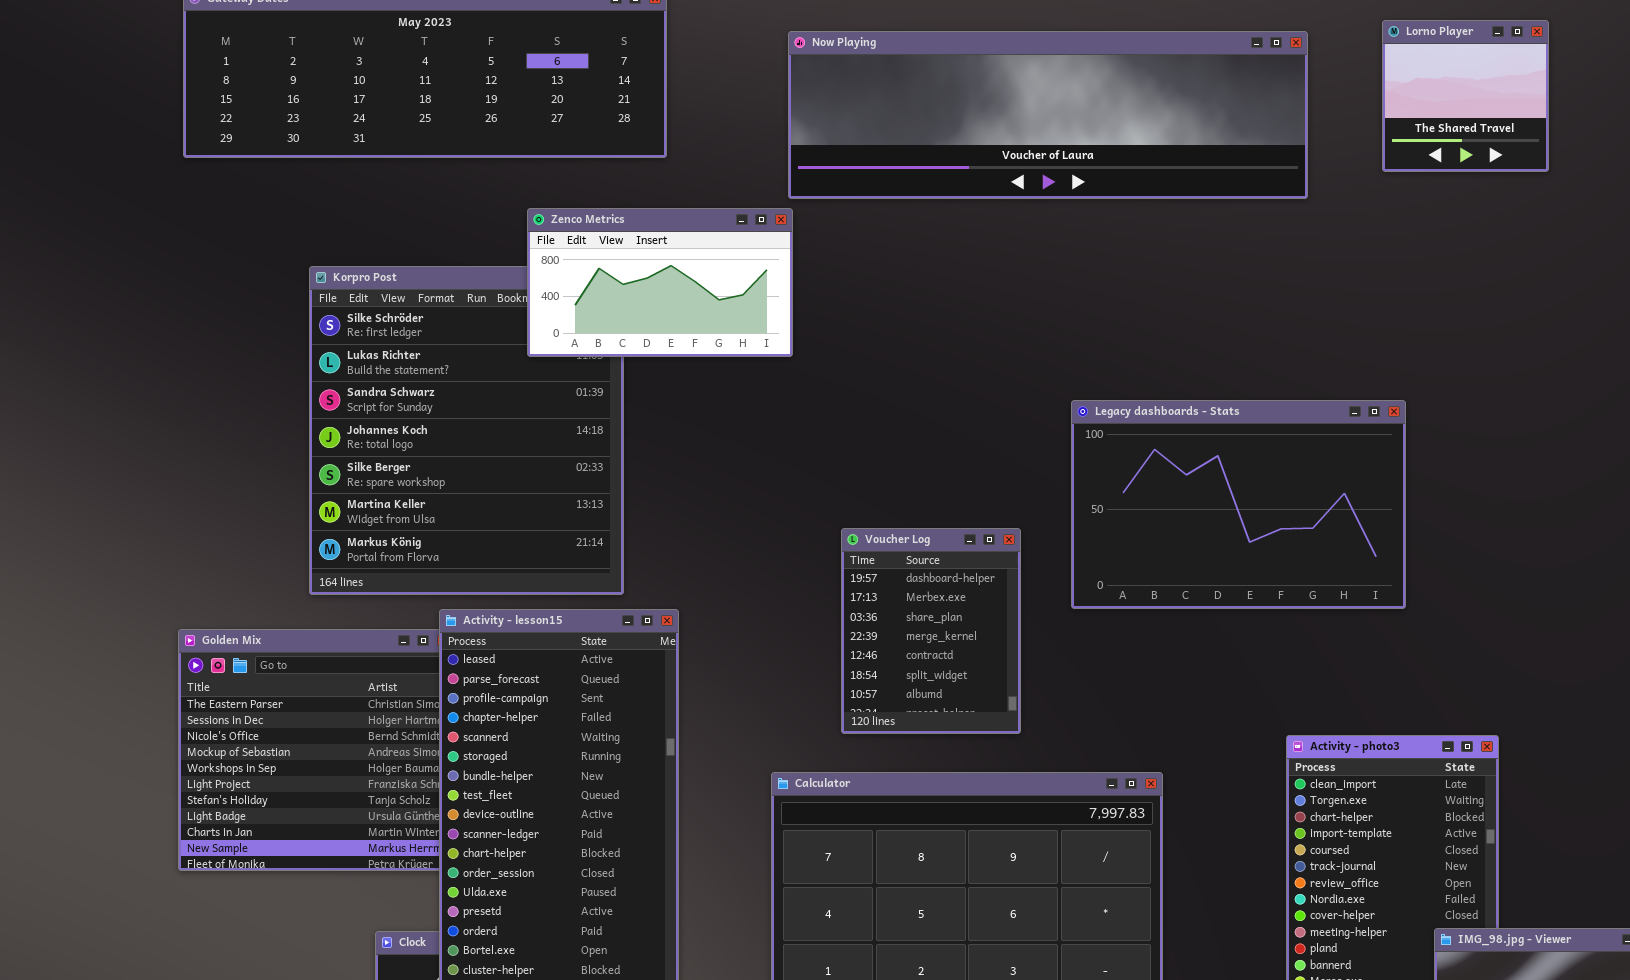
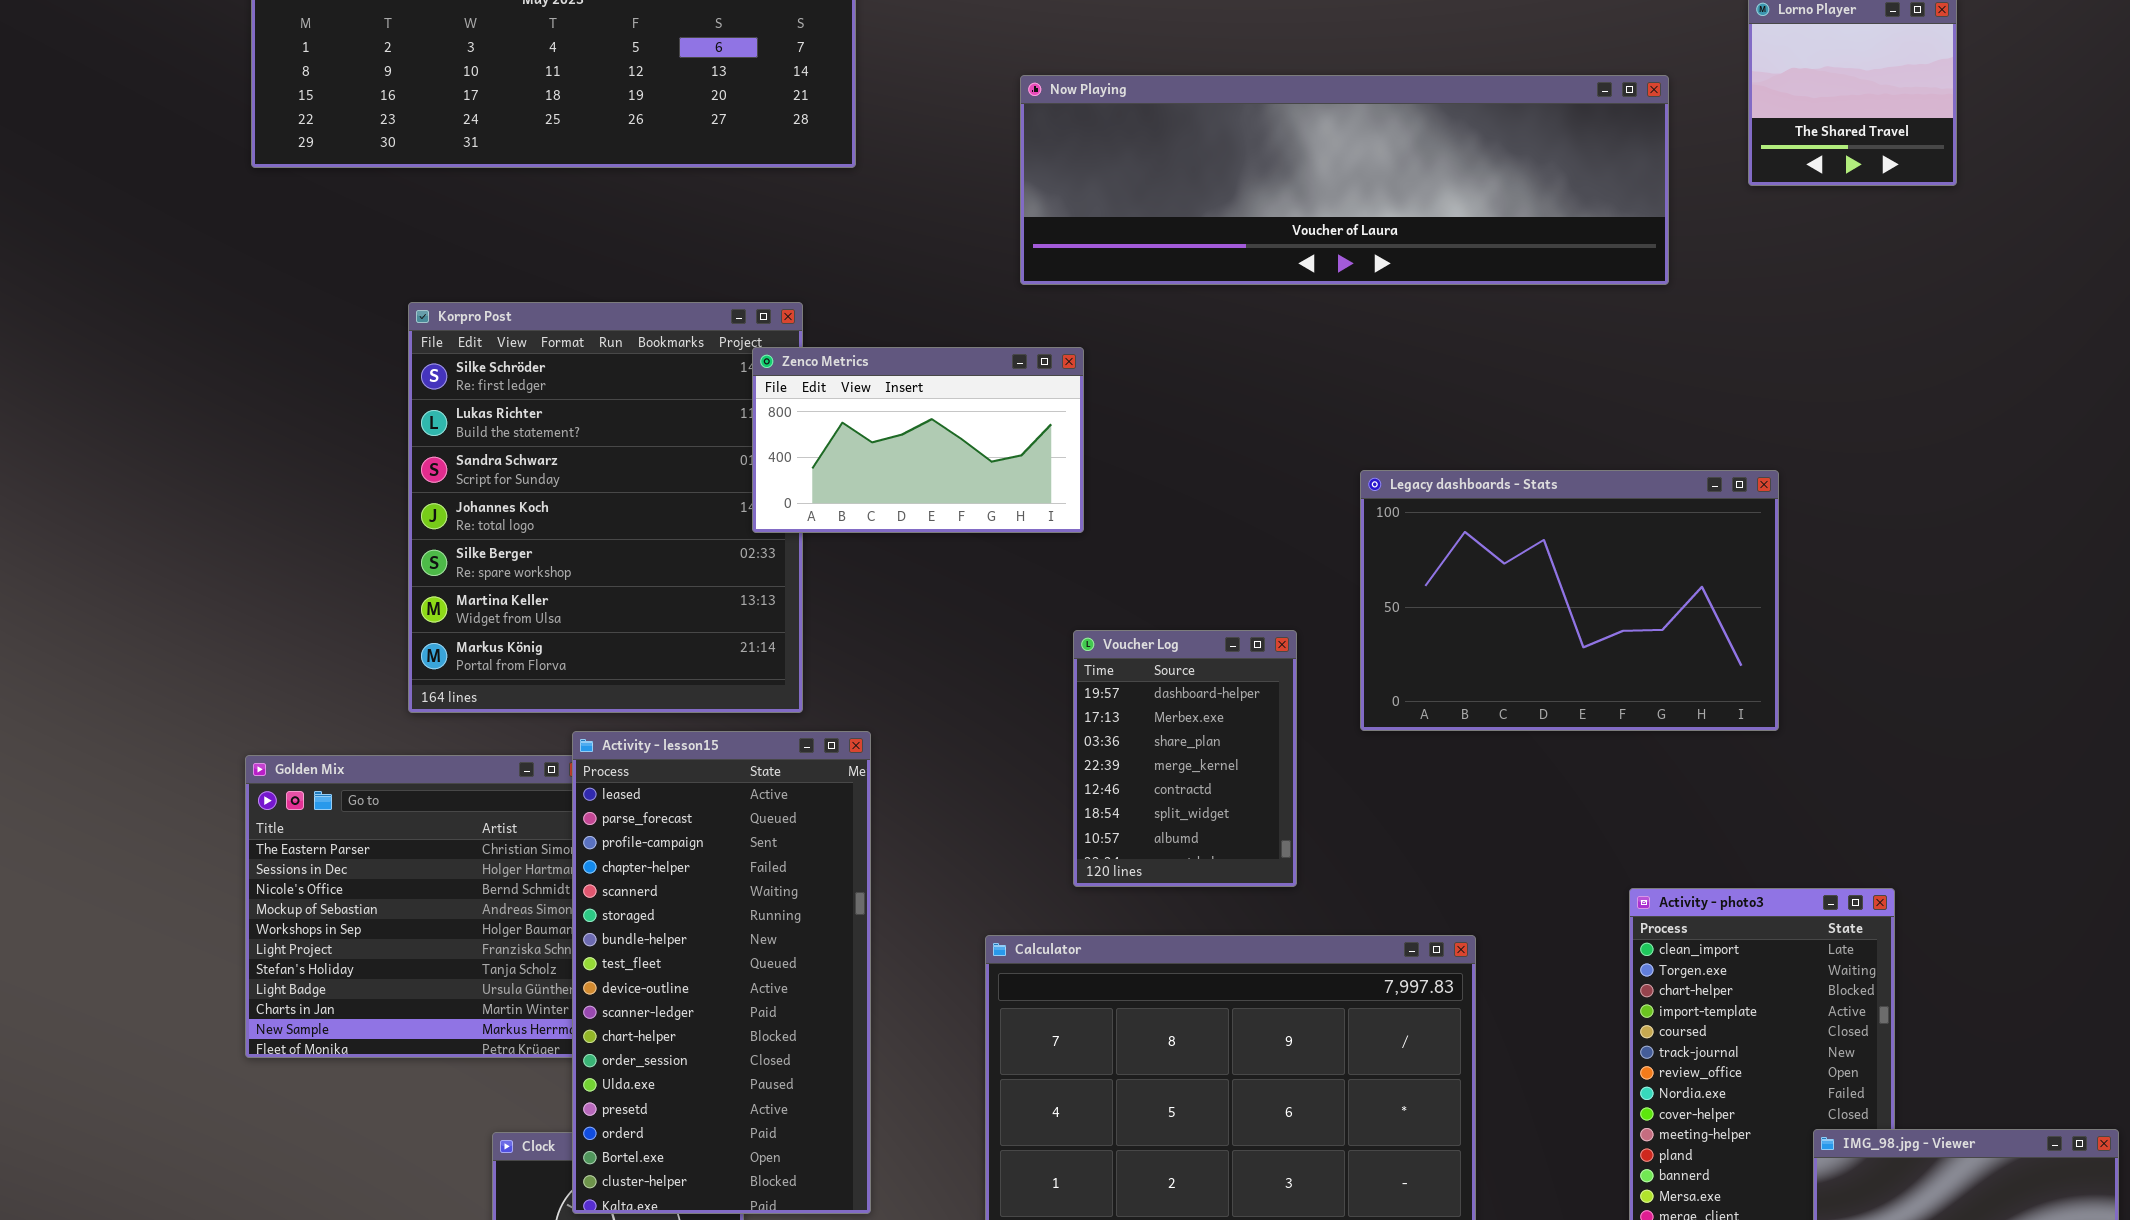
Now Playing: [788,31,1308,199] -> [1020,75,1669,285], moved
Zenco Metrics: [527,208,793,357] -> [752,347,1084,533], moved

